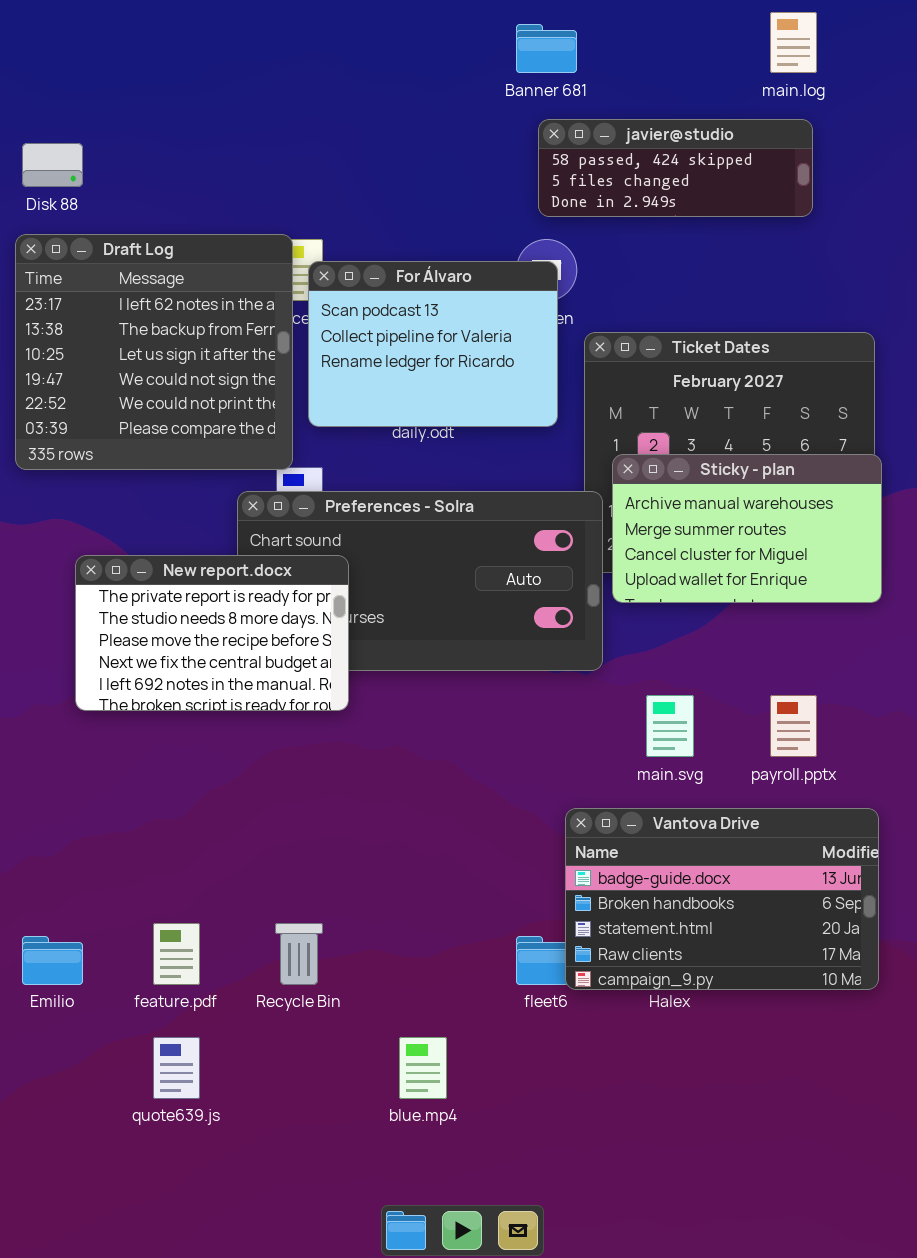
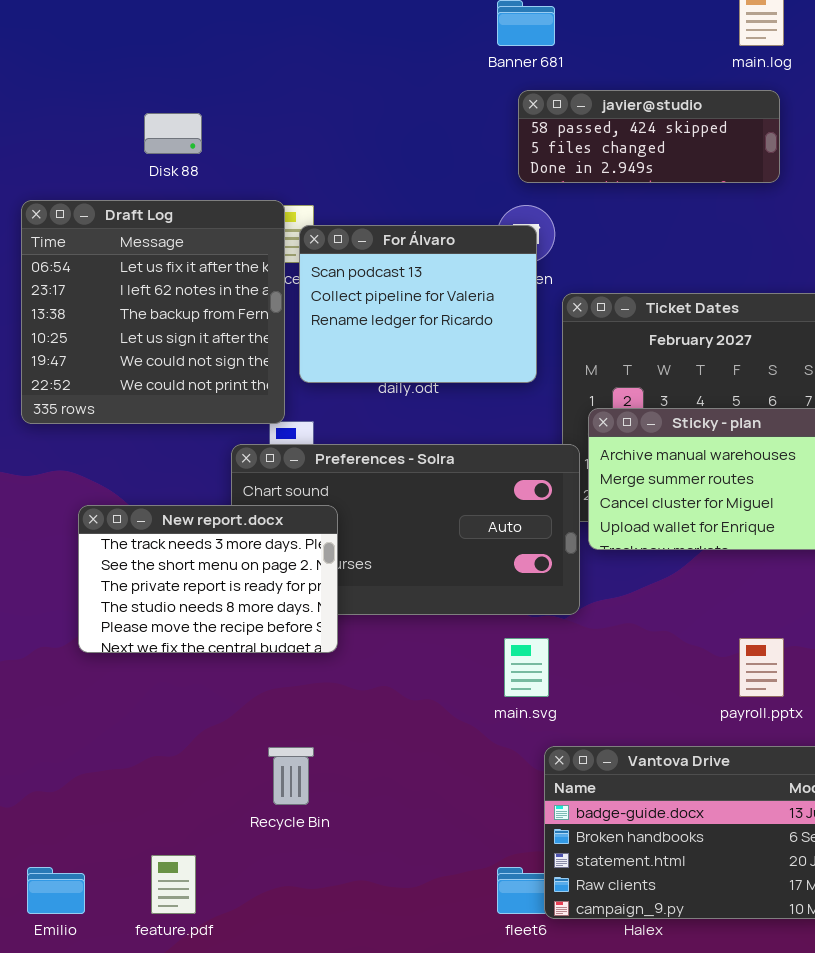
Disk 88: [22,143,83,187] -> [144,113,202,154], moved
Draft Log: [15,234,293,470] -> [21,200,285,424], scrolled up 1 row
New report.docx: [75,555,349,711] -> [78,505,338,653], scrolled up 2 rows
main.svg: [646,695,694,757] -> [504,638,549,697], moved
Recycle Bin: [275,923,323,985] -> [268,747,314,805], moved

